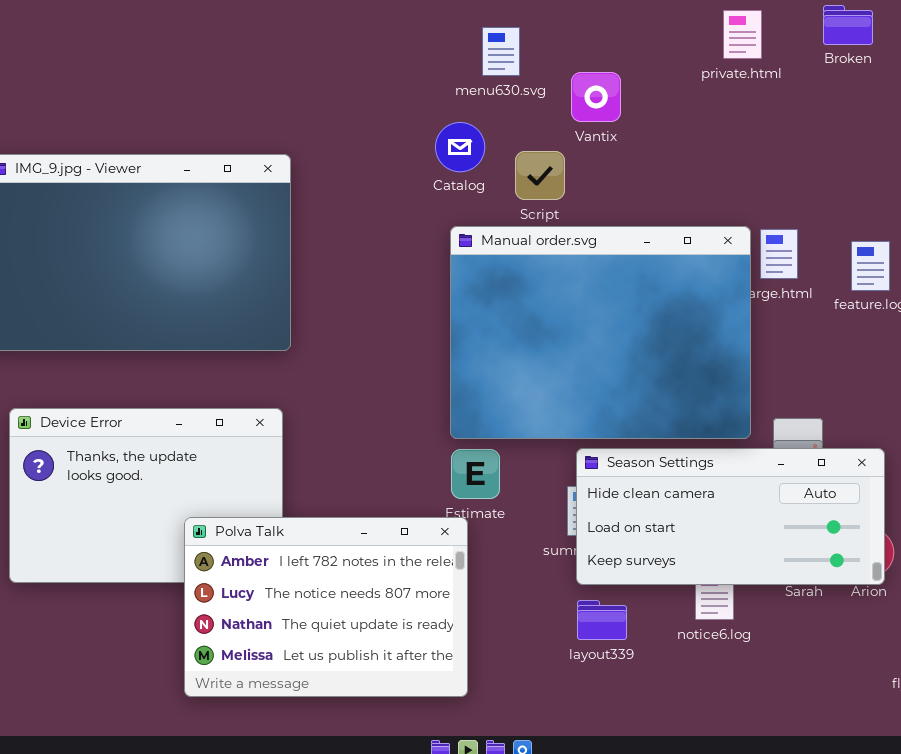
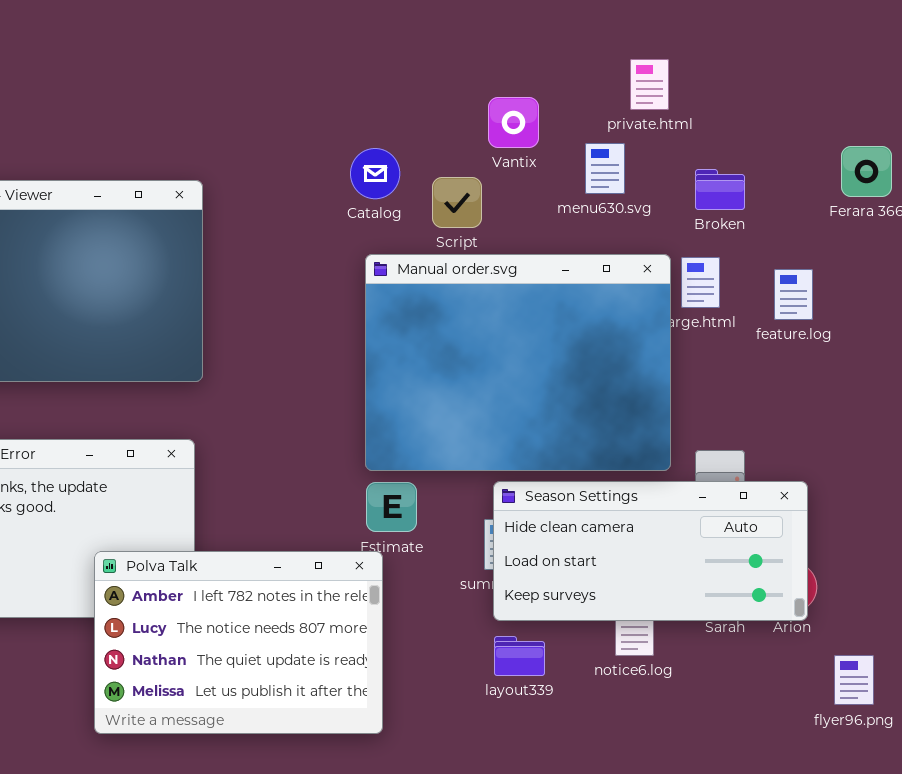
Broken: [823,5,873,45] -> [695,169,745,210], moved
private.html: [723,10,762,59] -> [630,59,669,110], moved
menu630.svg: [482,27,520,76] -> [585,143,625,194], moved

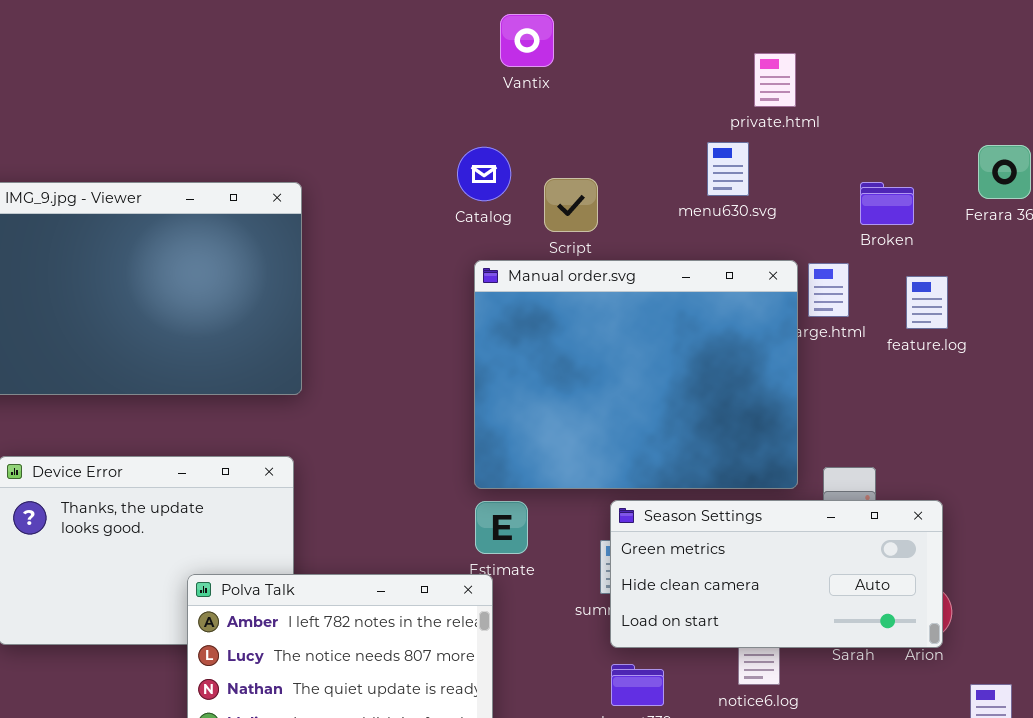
Vantix: [488,97,539,148] -> [500,14,554,67], moved
Broken: [695,169,745,210] -> [860,182,914,225], moved
Season Settings: [493,481,808,621] -> [610,500,943,648], scrolled up 1 row

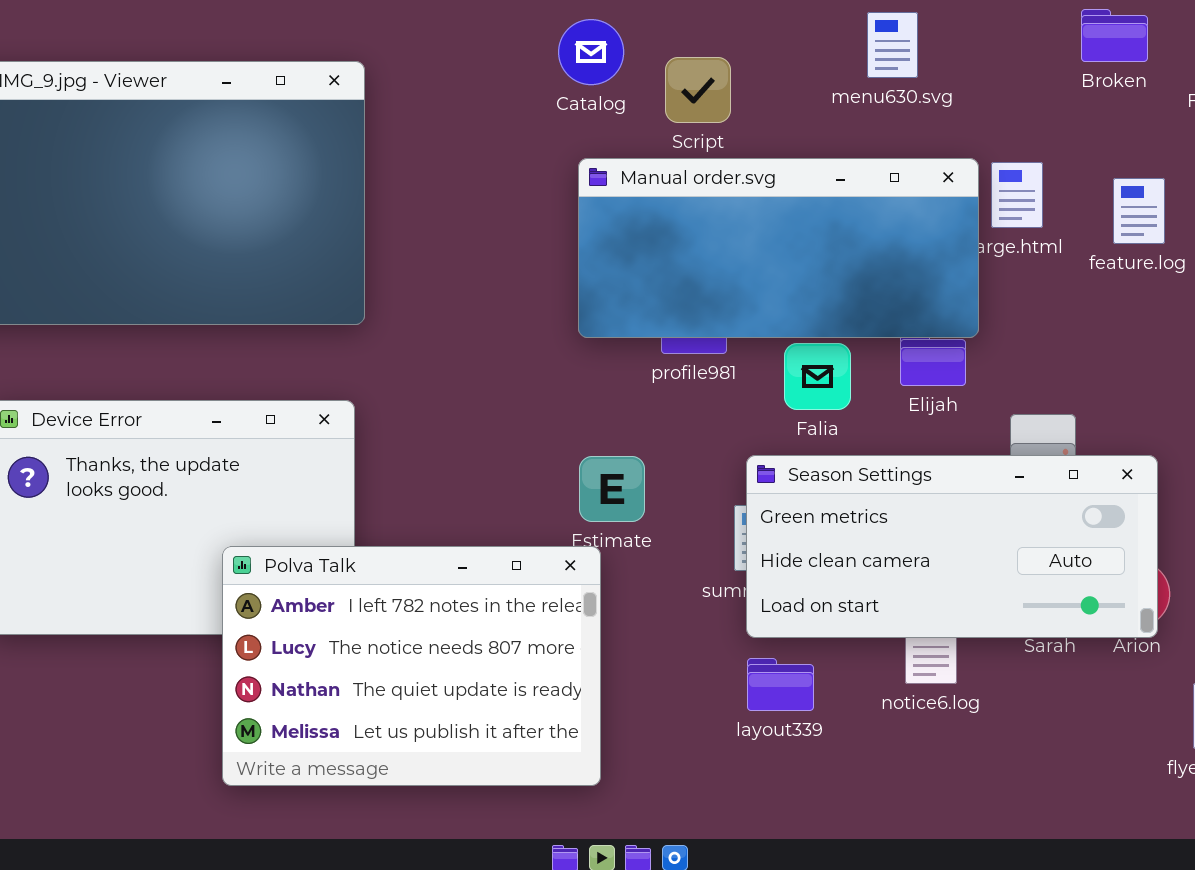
Broken: [860,182,914,225] -> [1081,9,1148,62], moved
Manual order.svg: [474,260,798,489] -> [578,158,979,338], resized

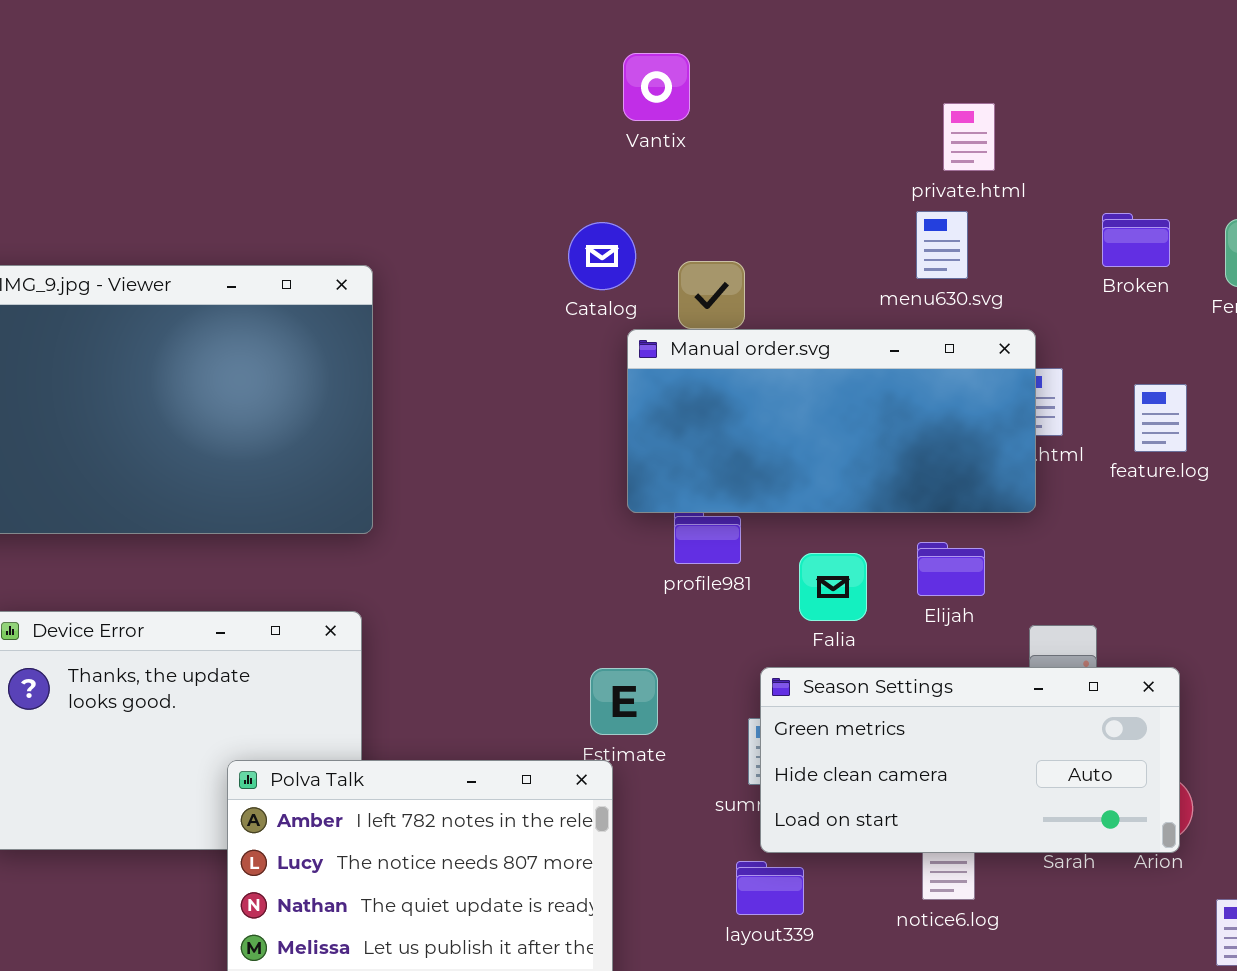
menu630.svg: [867,12,918,78] -> [916,211,968,279], moved
Manual order.svg: [578,158,979,338] -> [627,329,1036,513], moved
layout339: [747,658,814,711] -> [736,861,804,915], moved

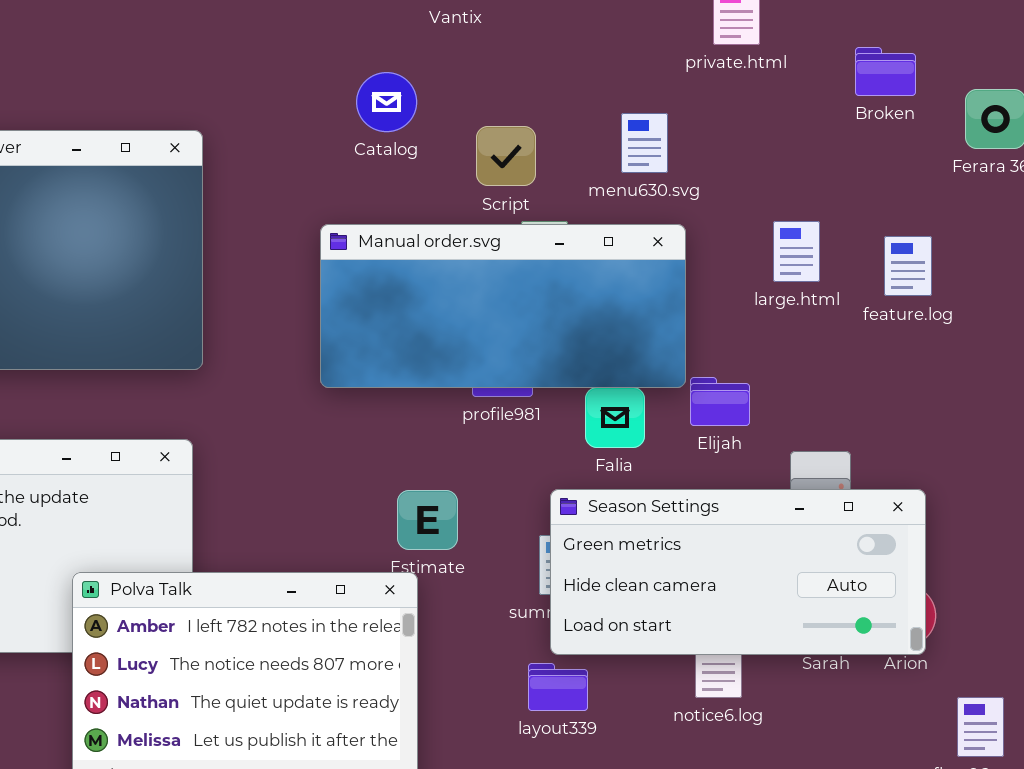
menu630.svg: [916,211,968,279] -> [621,113,668,173], moved
Broken: [1102,213,1170,267] -> [855,47,916,96], moved
Catalog: [568,222,636,290] -> [356,72,417,132], moved
Manual order.svg: [627,329,1036,513] -> [320,224,686,388], moved

